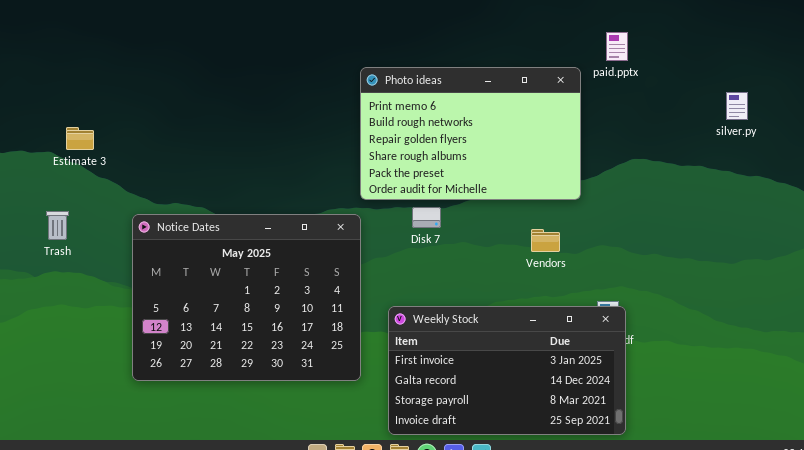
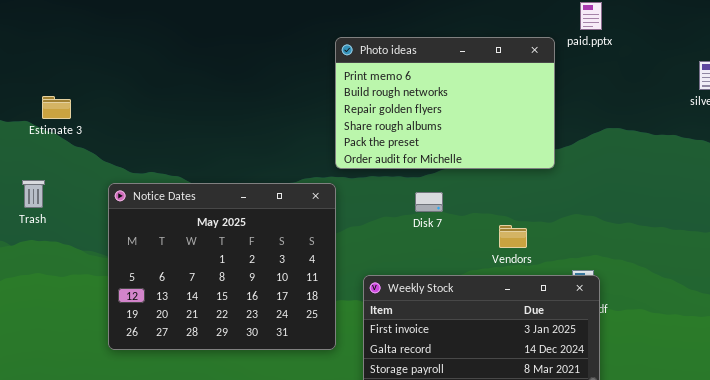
Disk 7: [412,207,441,228] -> [415,192,443,212], moved
Vendors: [531,229,560,252] -> [499,225,527,248], moved

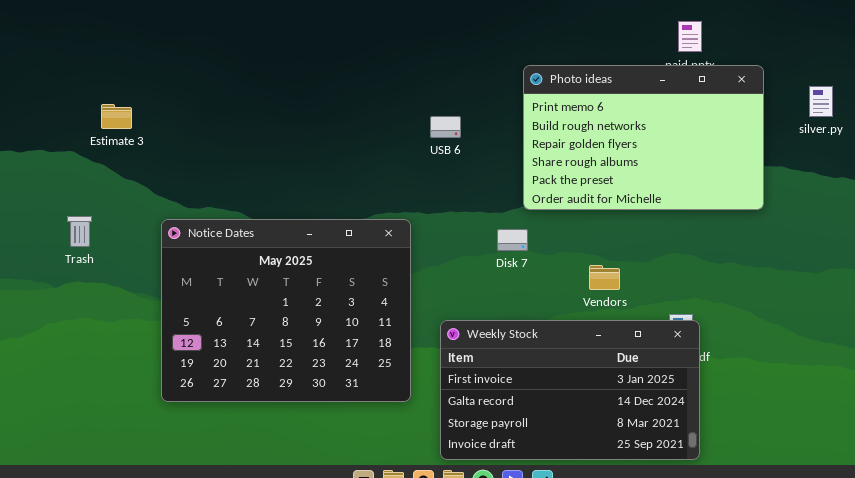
Photo ideas: [335,37,555,169] -> [523,65,764,210], moved
Estimate 3: [42,96,71,119] -> [101,104,132,129], moved

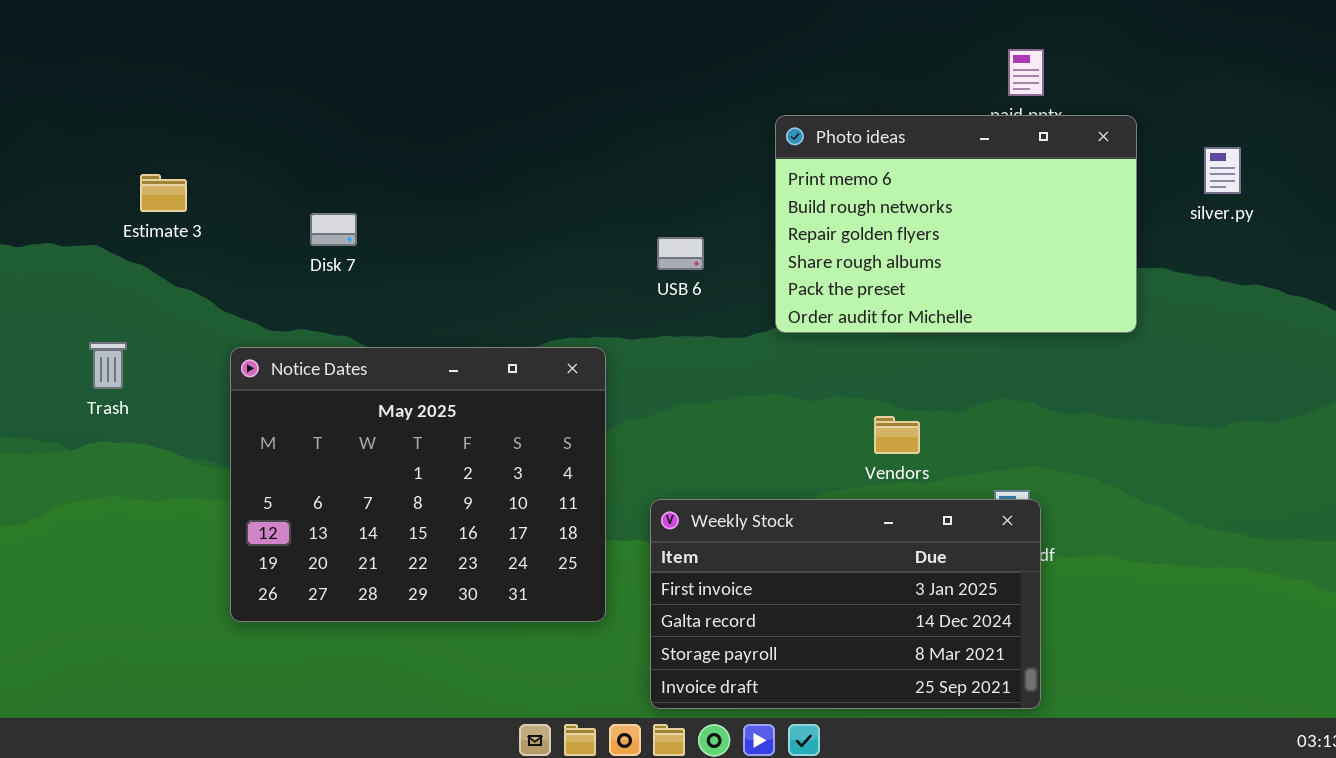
USB 6: [430,116,461,138] -> [657,237,704,270], moved
Disk 7: [497,229,528,251] -> [310,213,357,246], moved

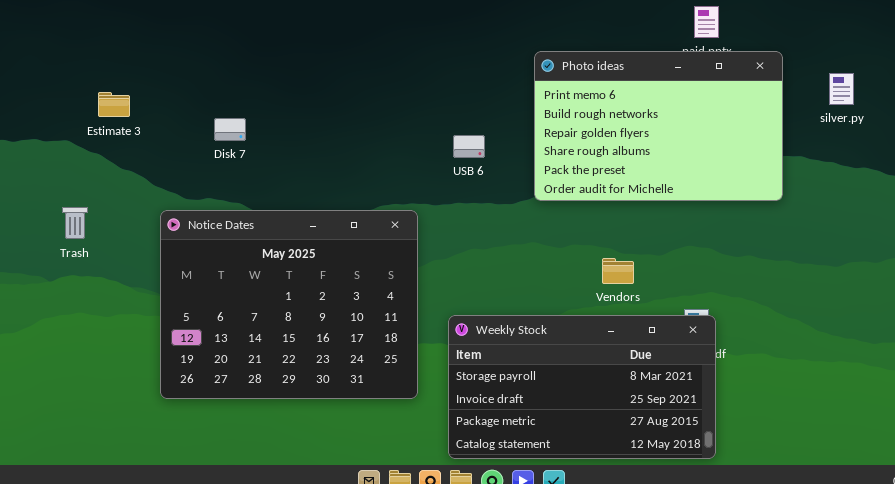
Weekly Stock: [650,499,1041,709] -> [448,315,716,459], scrolled down 2 rows

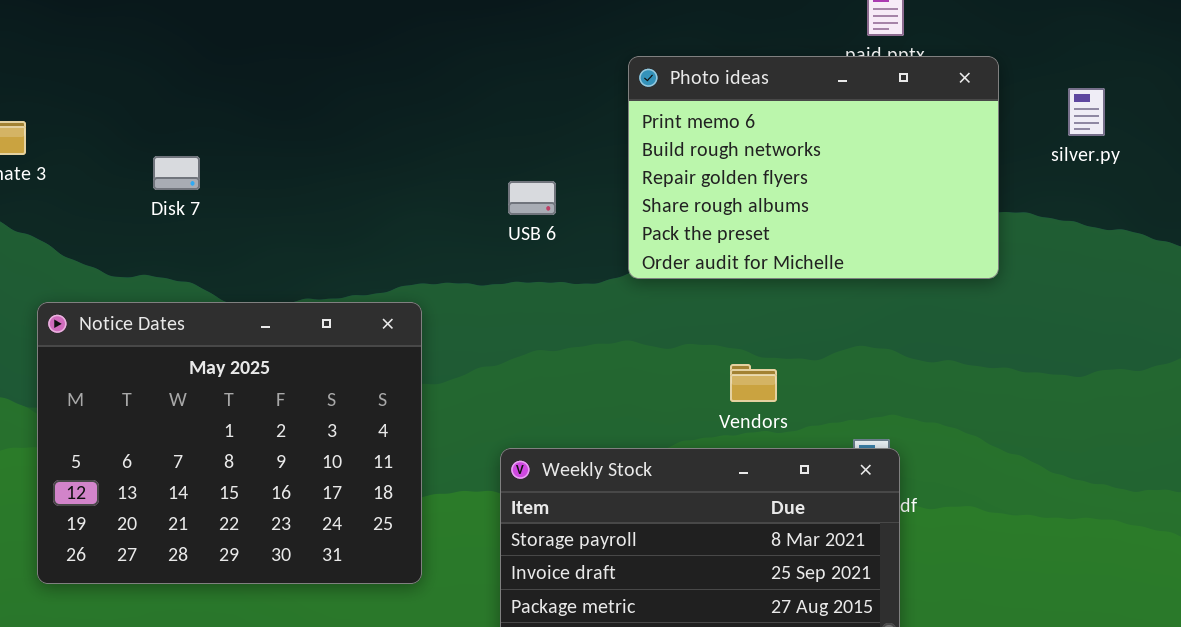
Notice Dates: [160,210,418,399] -> [37,302,422,584], moved

